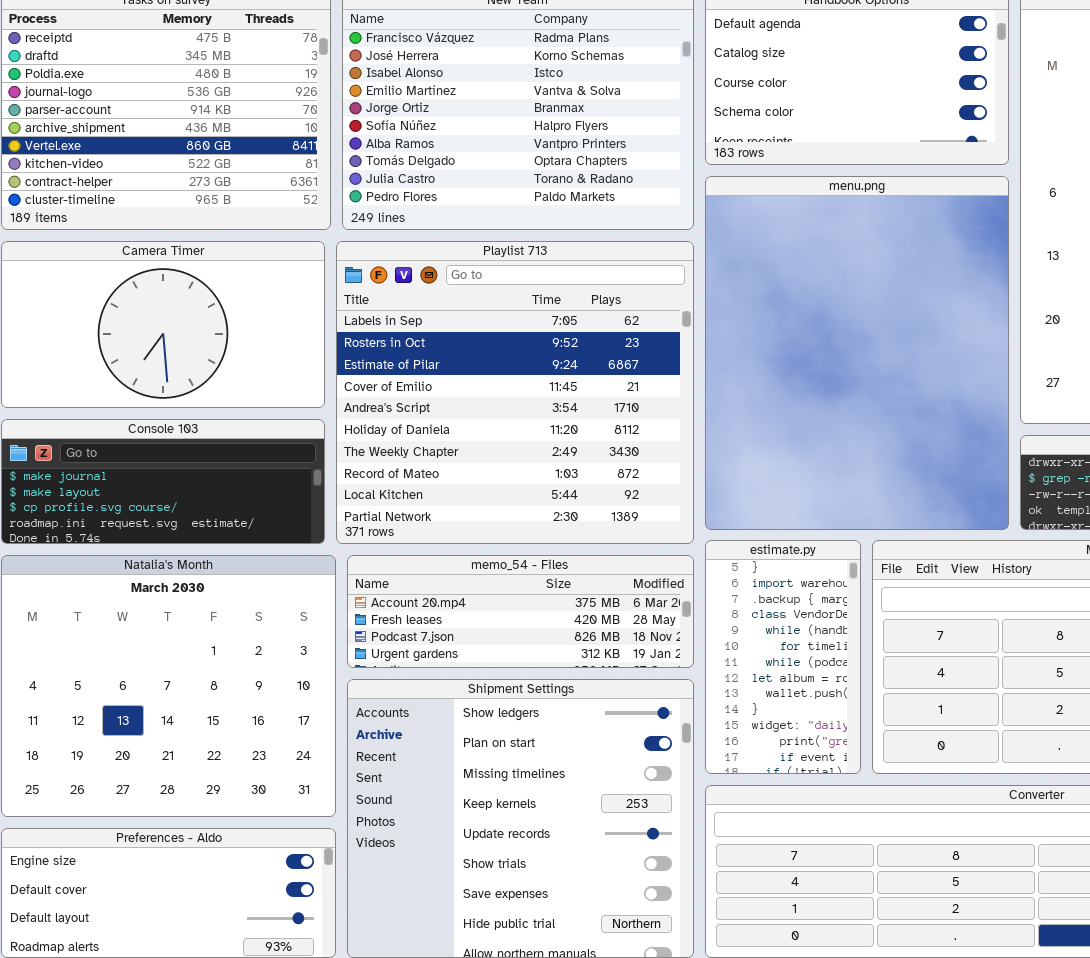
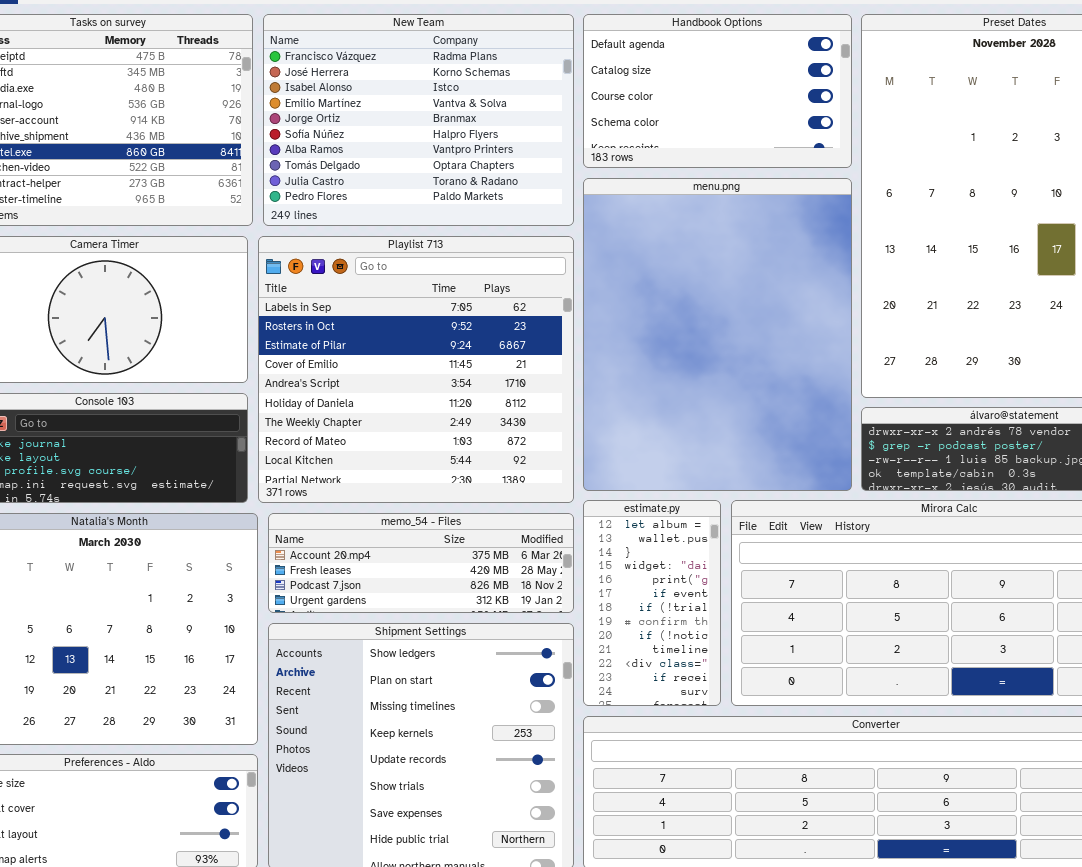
estimate.py: [705,540,861,774] -> [583,500,721,706], scrolled down 7 rows

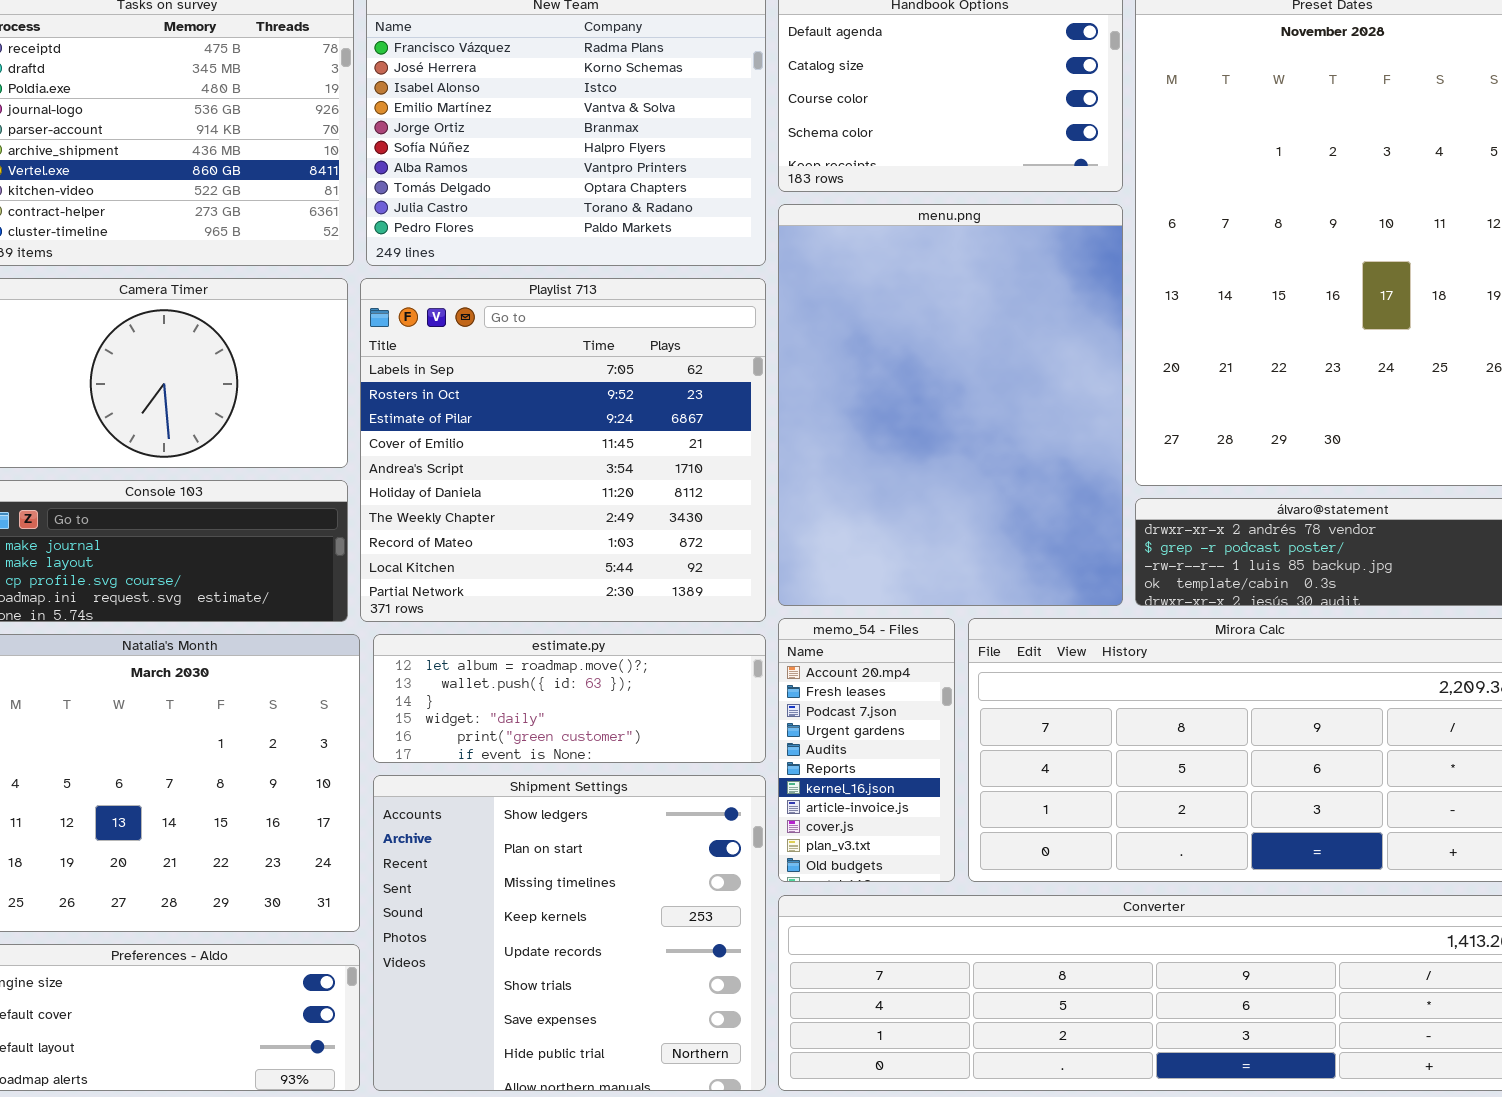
estimate.py: [583,500,721,706] -> [373,634,766,763], moved, resized
memo_54 - Files: [268,513,574,613] -> [778,618,955,882], moved, resized

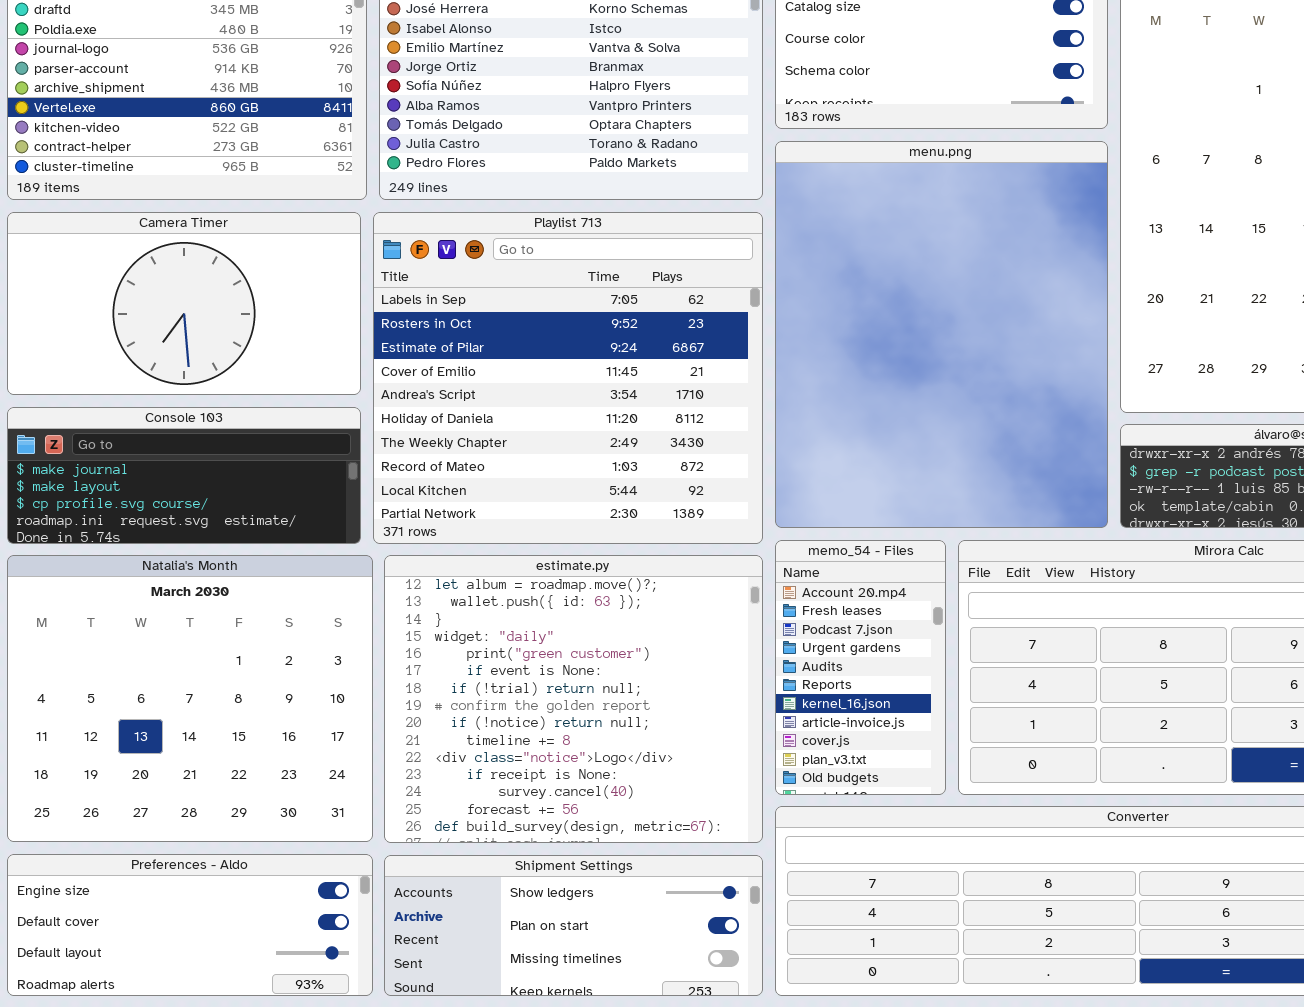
estimate.py: [373,634,766,763] -> [384,555,763,843], resized
Shipment Settings: [373,775,766,1091] -> [384,855,763,996], resized

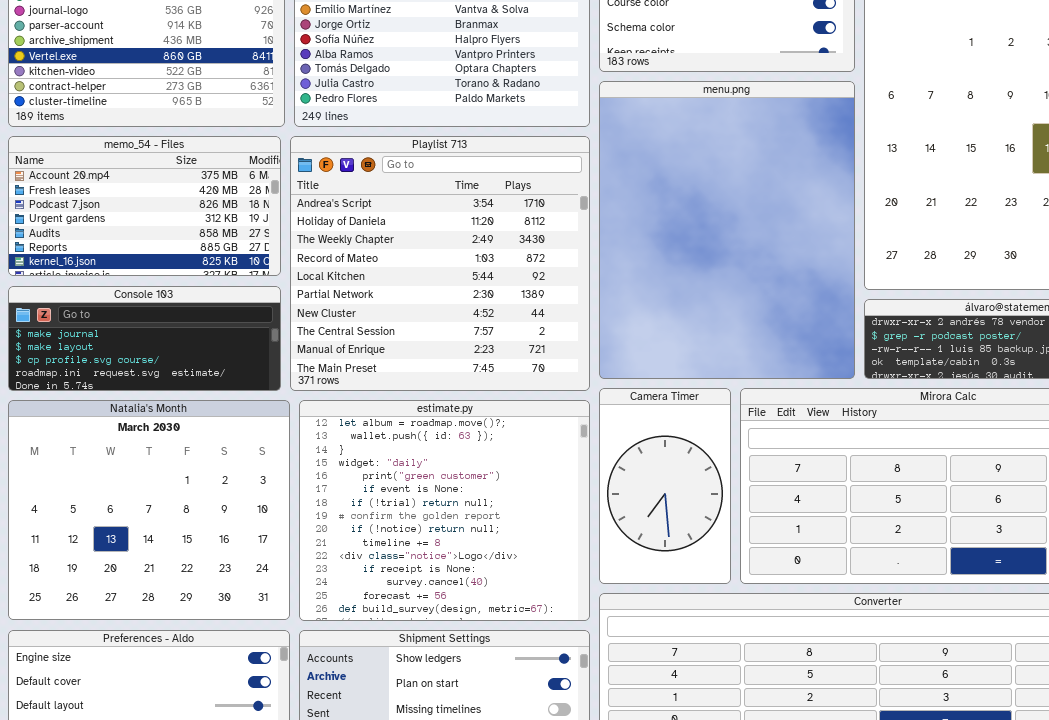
Camera Timer: [7,212,361,395] -> [599,388,731,584], moved, resized
Playlist 713: [373,212,763,544] -> [290,136,590,391], scrolled down 4 rows
memo_54 - Files: [775,540,946,795] -> [8,136,281,276], moved, resized

